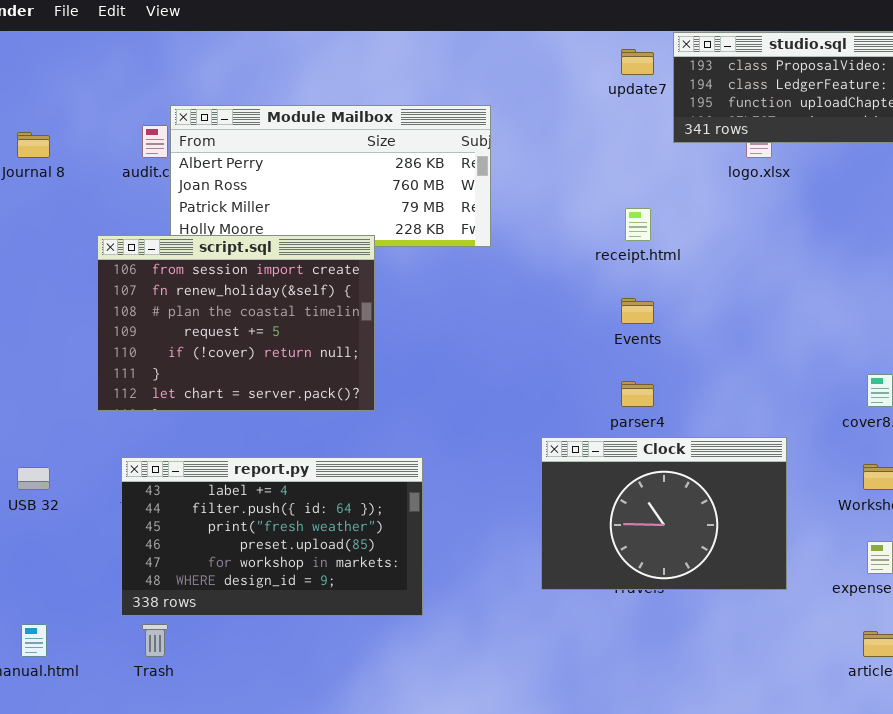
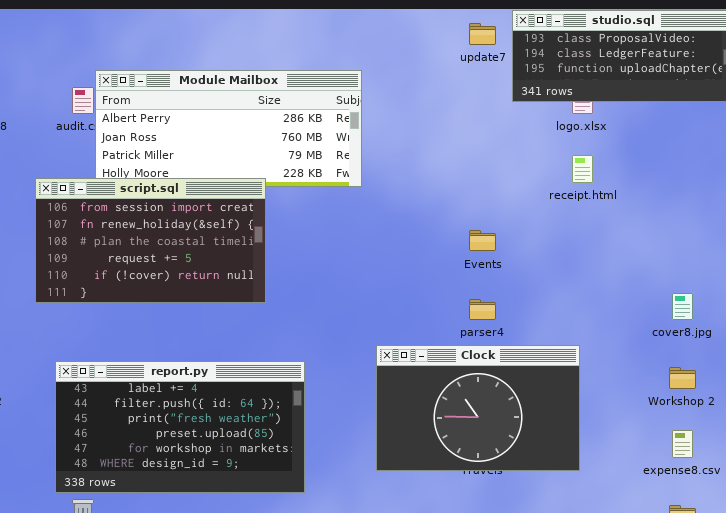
receipt.html: [625,208,651,241] -> [572,155,593,183], moved
script.sql: [97,235,375,411] -> [35,178,266,303], resized
Clock: [541,437,787,590] -> [376,345,580,471], moved

